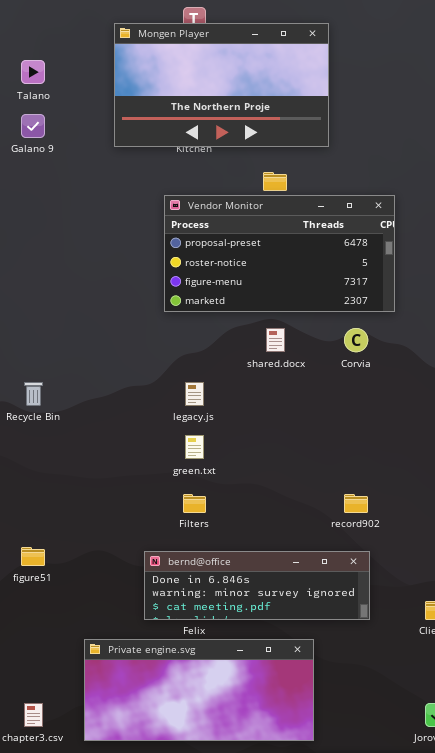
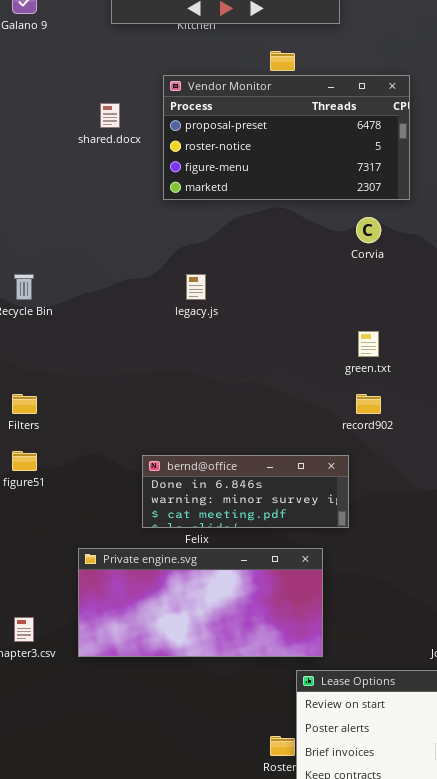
shared.docx: [266,328,285,352] -> [100,103,120,128], moved
green.txt: [185,435,204,459] -> [358,331,379,357], moved
Filters: [183,494,206,513] -> [12,394,37,414], moved
bernd@office: [144,551,370,620] -> [142,455,349,528], resized

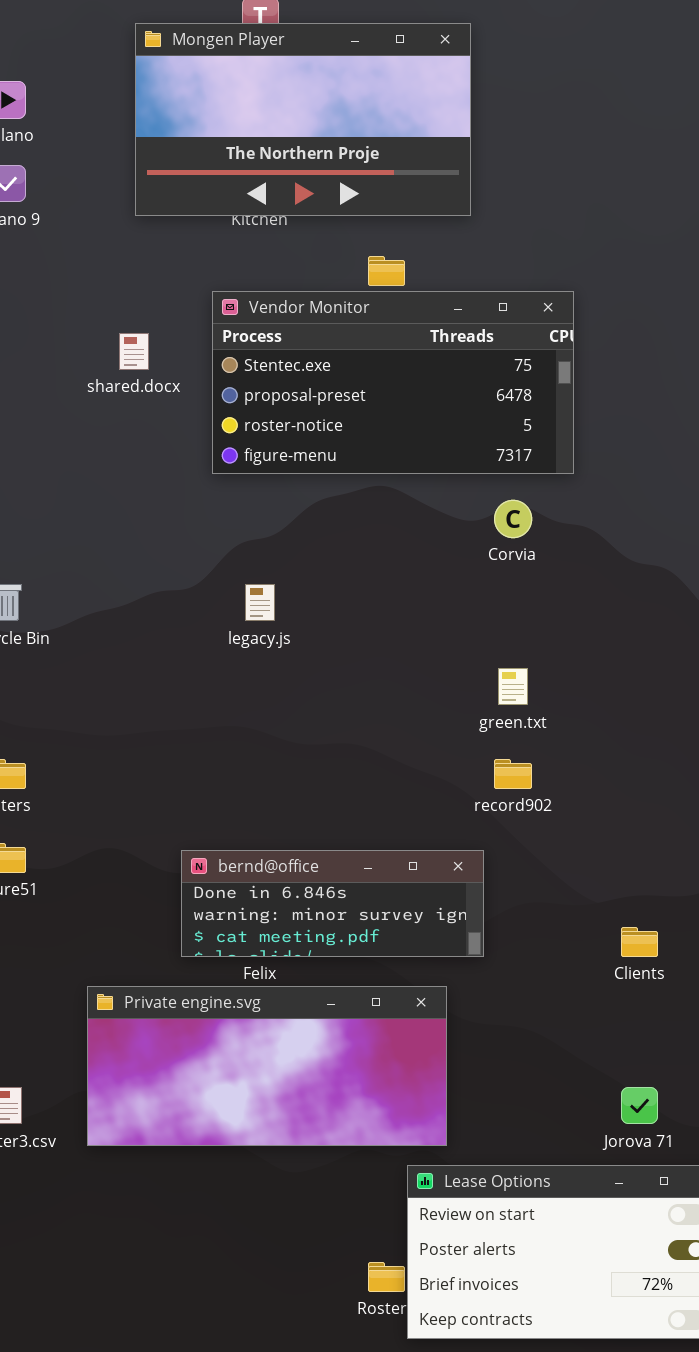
Vendor Monitor: [163,75,410,200] -> [212,291,574,474], scrolled up 1 row

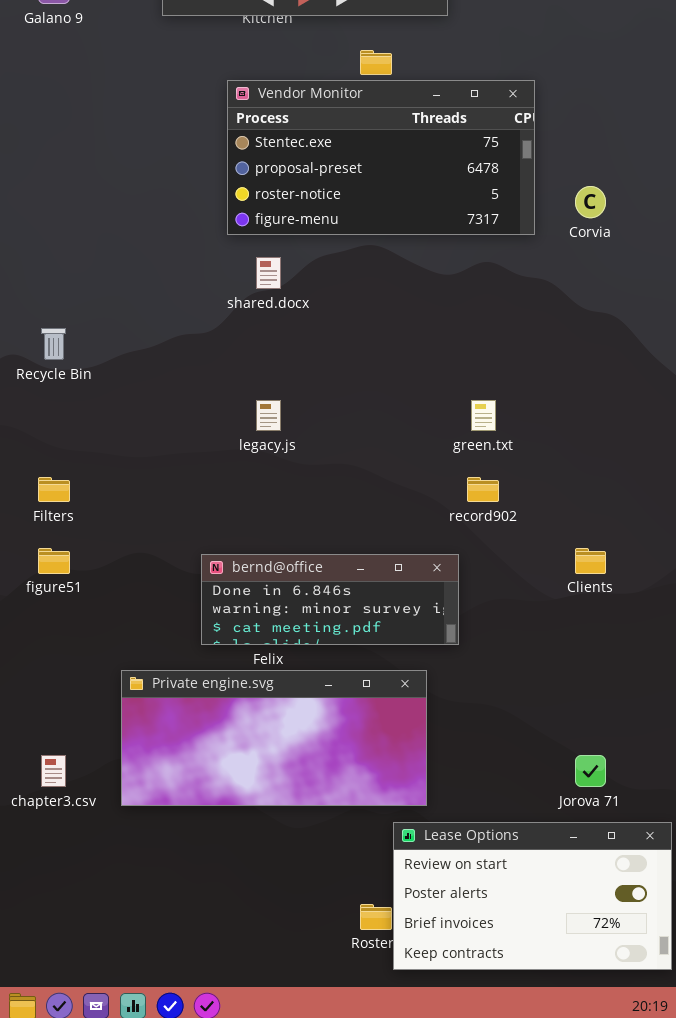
shared.docx: [119,333,149,370] -> [256,257,281,289], moved
Corvia: [494,500,532,538] -> [575,186,606,218], moved
legacy.js: [245,584,275,621] -> [256,400,281,431], moved
Clients: [621,927,658,957] -> [575,548,606,574], moved

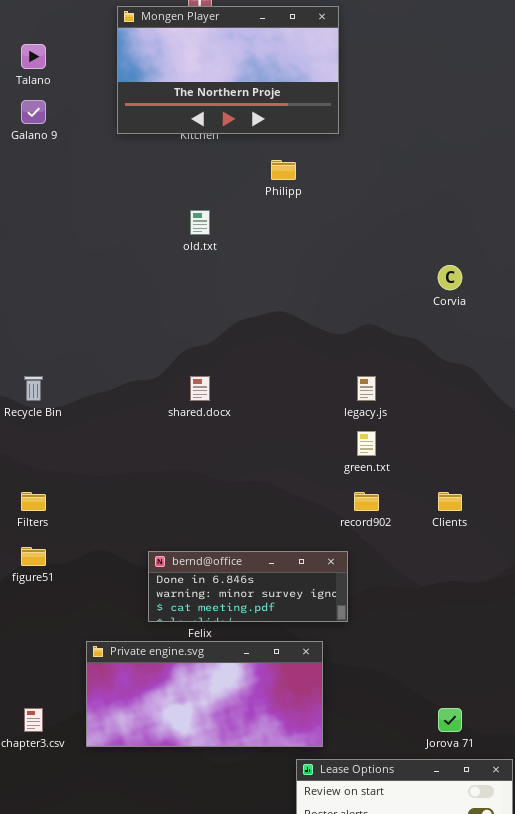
Vendor Monitor: [227,80,535,235] -> none, closed
shared.docx: [256,257,281,289] -> [190,376,210,401], moved
legacy.js: [256,400,281,431] -> [357,376,376,401], moved
Clients: [575,548,606,574] -> [438,492,462,511], moved

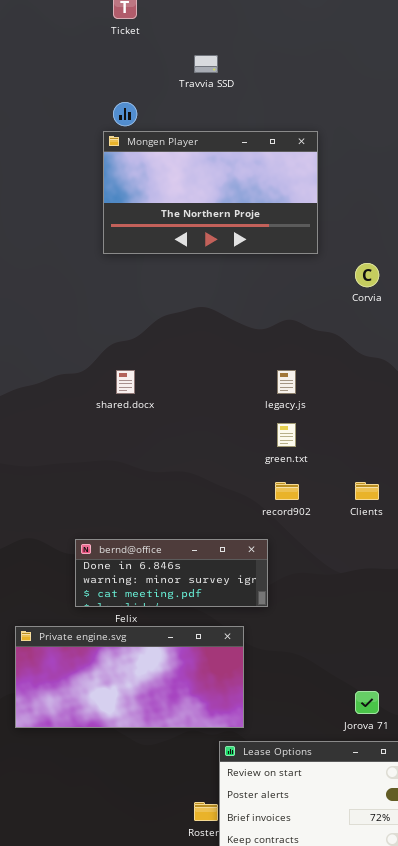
Mongen Player: [117,6,339,134] -> [103,131,318,254], moved

